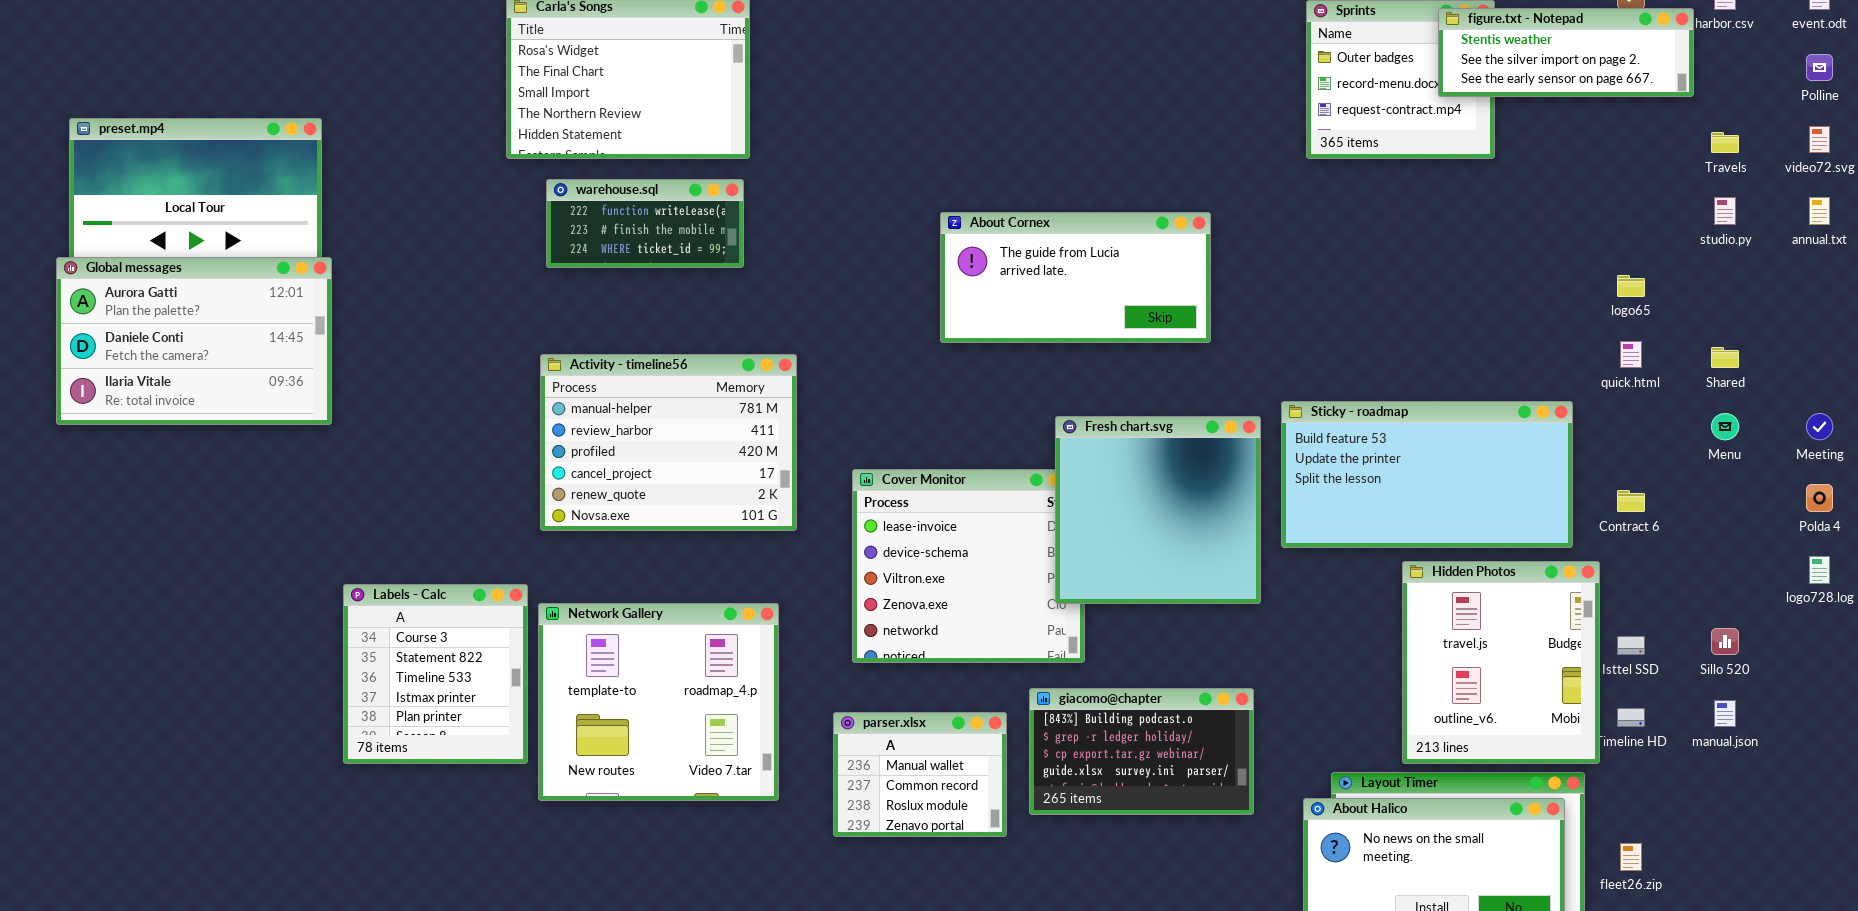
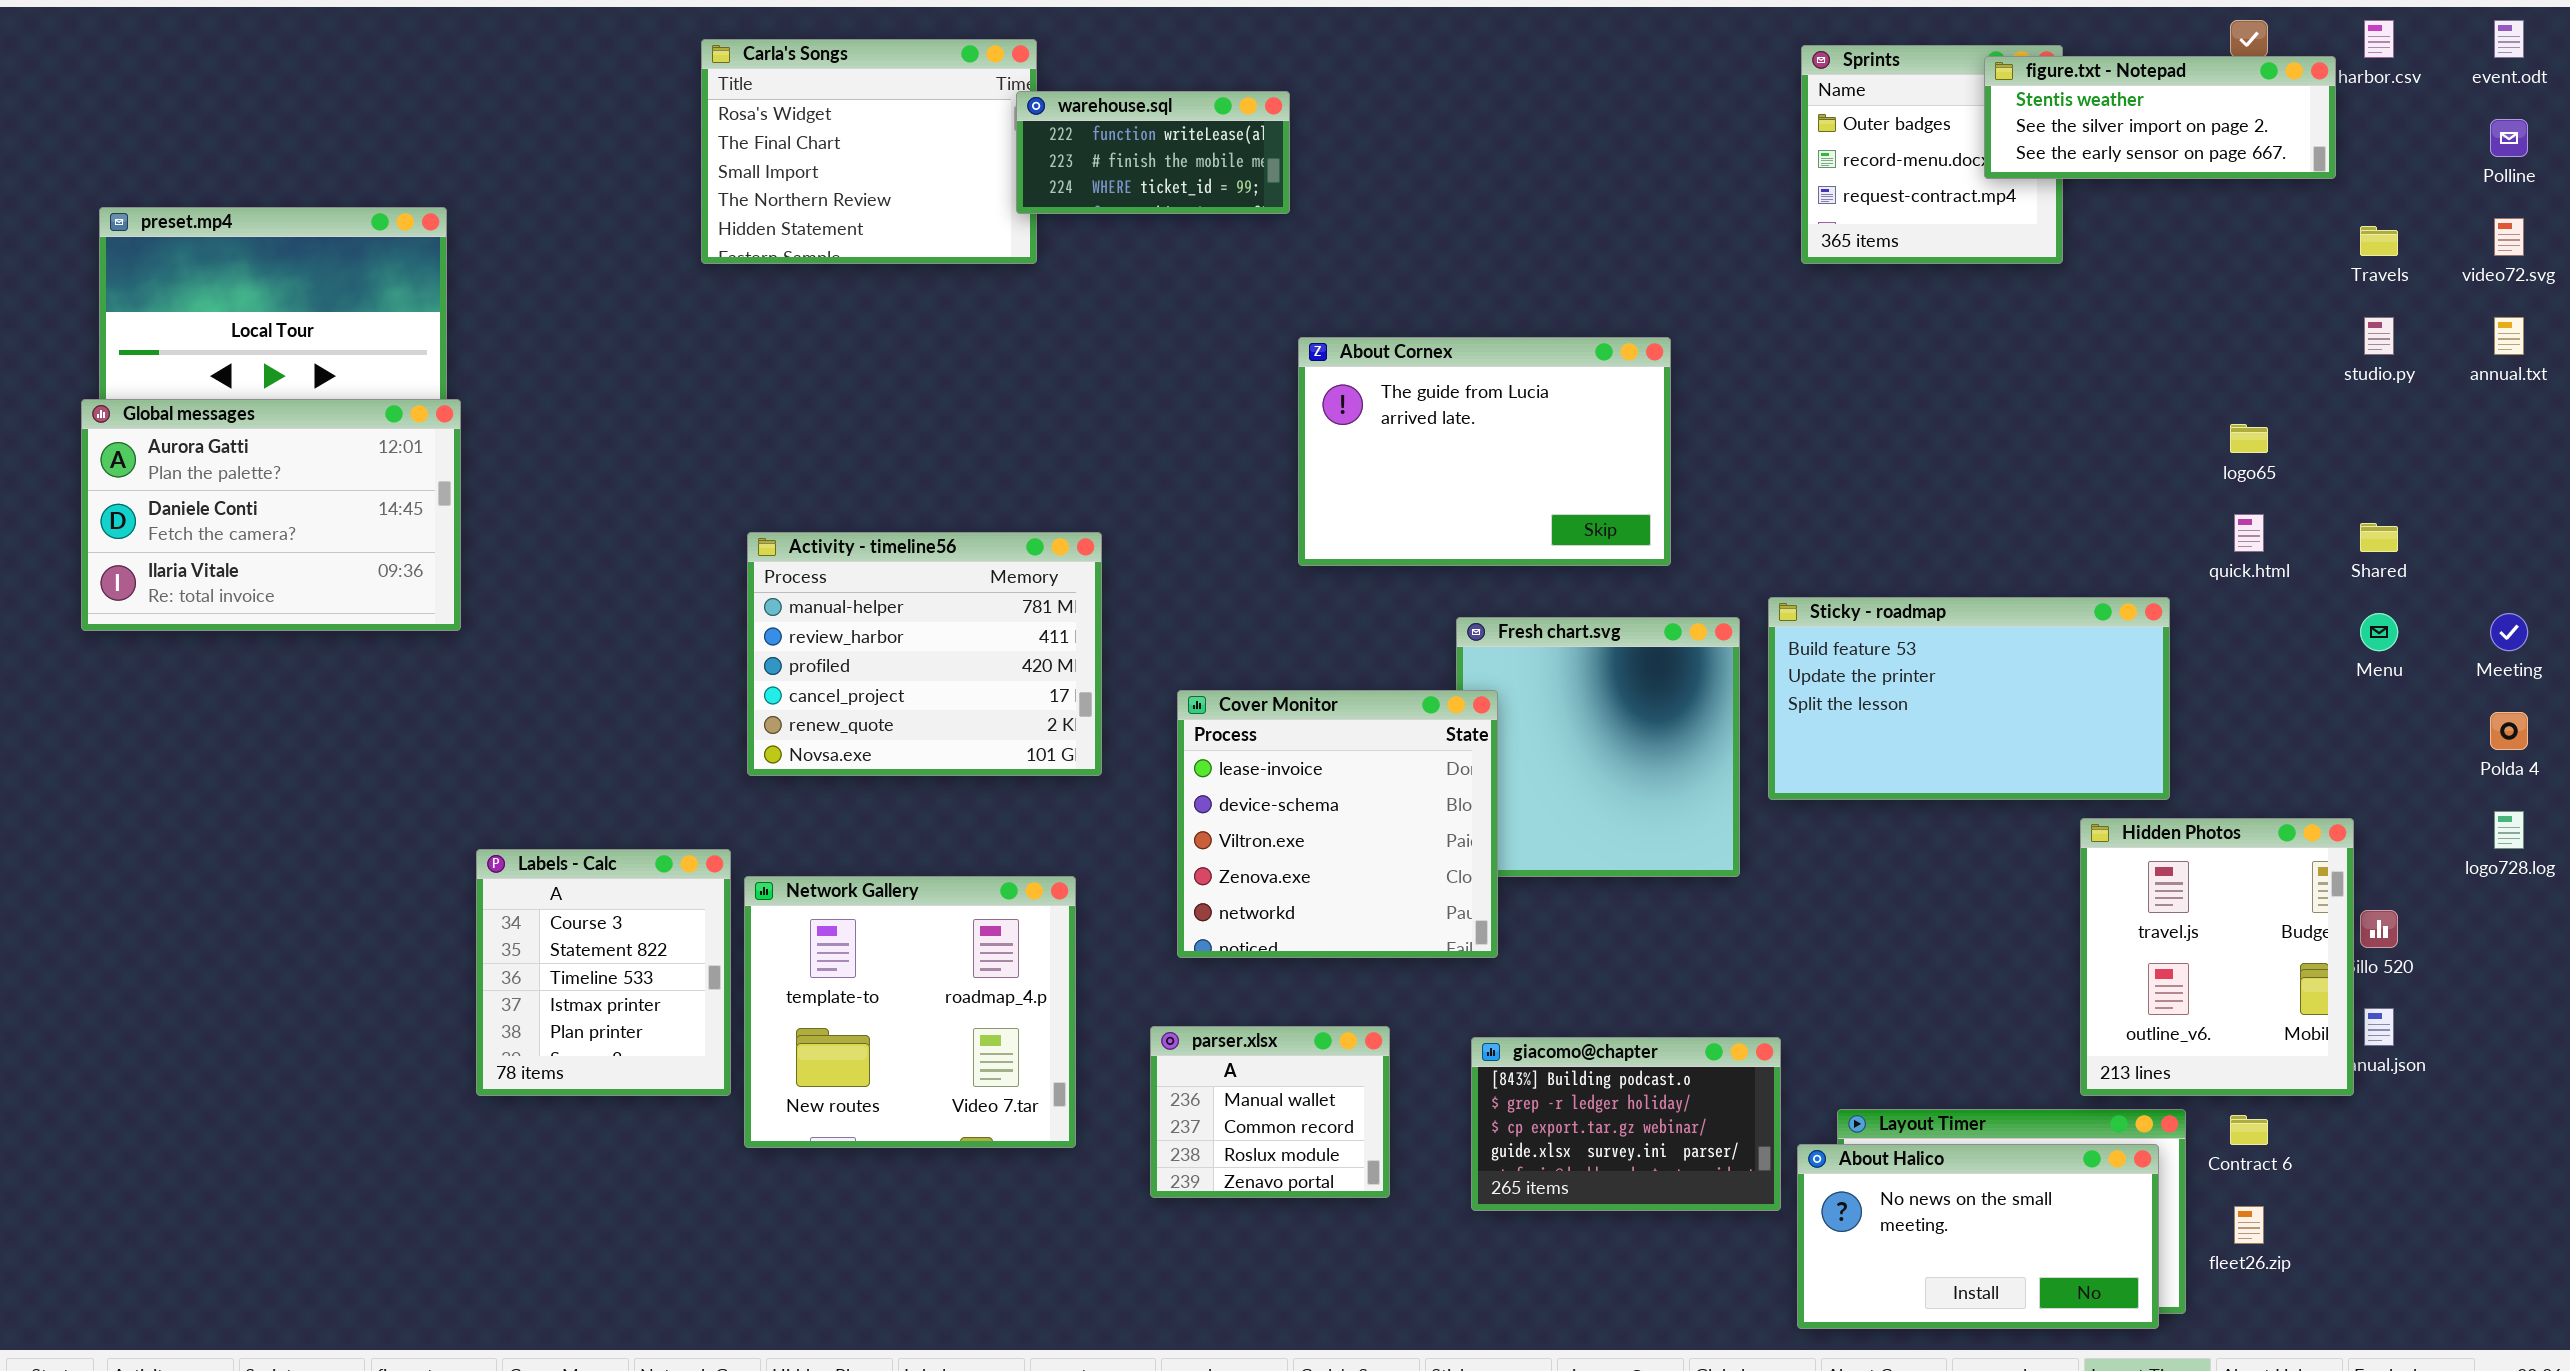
warehouse.sql: [546,179,744,268] -> [1016,91,1290,214], moved
About Cornex: [940,212,1211,343] -> [1298,337,1671,566], resized
Cover Monitor: [852,469,1085,663] -> [1177,690,1498,958], raised
Contract 6: [1617,490,1645,512] -> [2230,1115,2268,1145], moved
Hidden Photos: [1402,561,1600,764] -> [2080,818,2354,1096], moved
giacomo@chapter: [1029,688,1254,815] -> [1471,1037,1781,1211], moved

